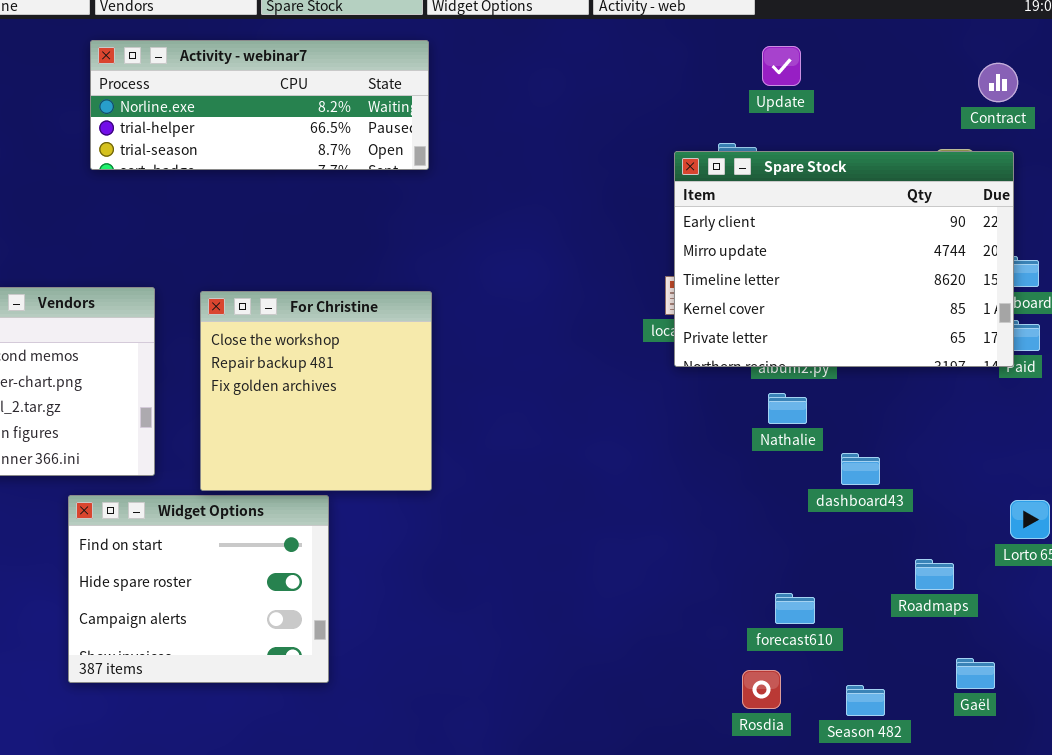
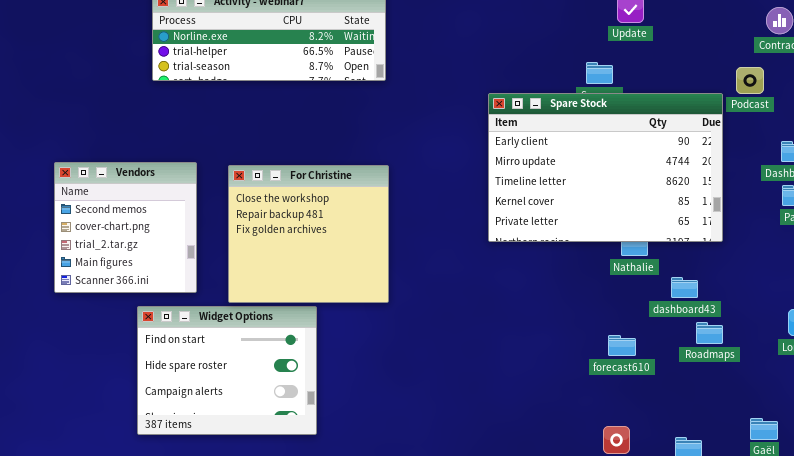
Spare Stock: [674,151,1014,367] -> [488,93,723,242], moved
Roadmaps: [915,559,954,590] -> [696,322,723,344], moved
forecast610: [775,593,815,624] -> [608,335,636,356], moved

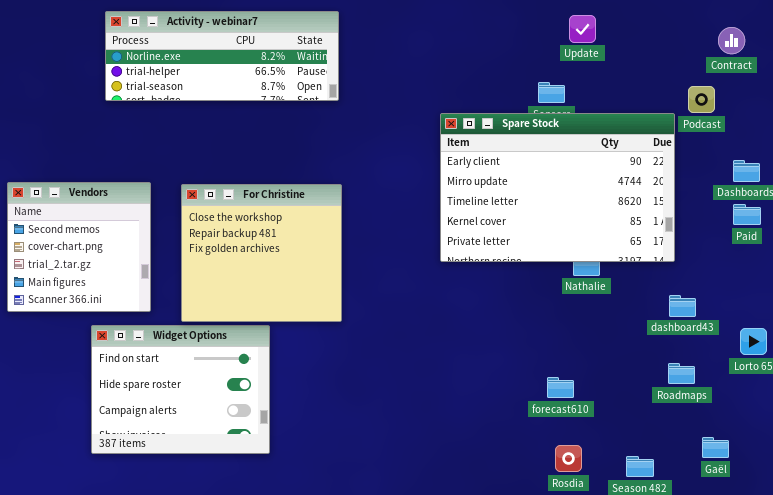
dashboard43: [671,277,698,298] -> [669,295,696,317], moved
Roadmaps: [696,322,723,344] -> [668,363,695,384], moved
forecast610: [608,335,636,356] -> [547,377,574,398], moved

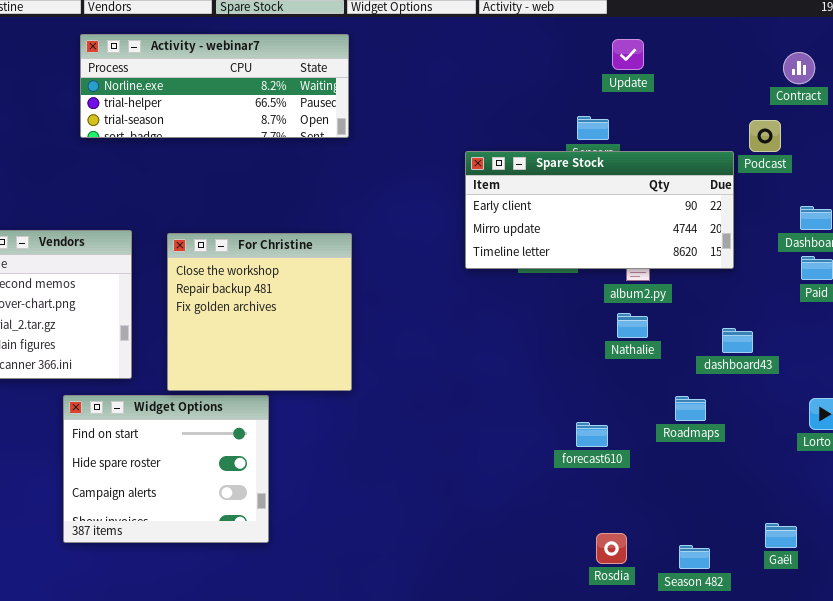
Spare Stock: [440,113,675,262] -> [465,151,734,269], resized
dashboard43: [669,295,696,317] -> [722,328,753,353], moved
Roadmaps: [668,363,695,384] -> [675,396,706,421], moved
forecast610: [547,377,574,398] -> [576,422,608,447], moved

